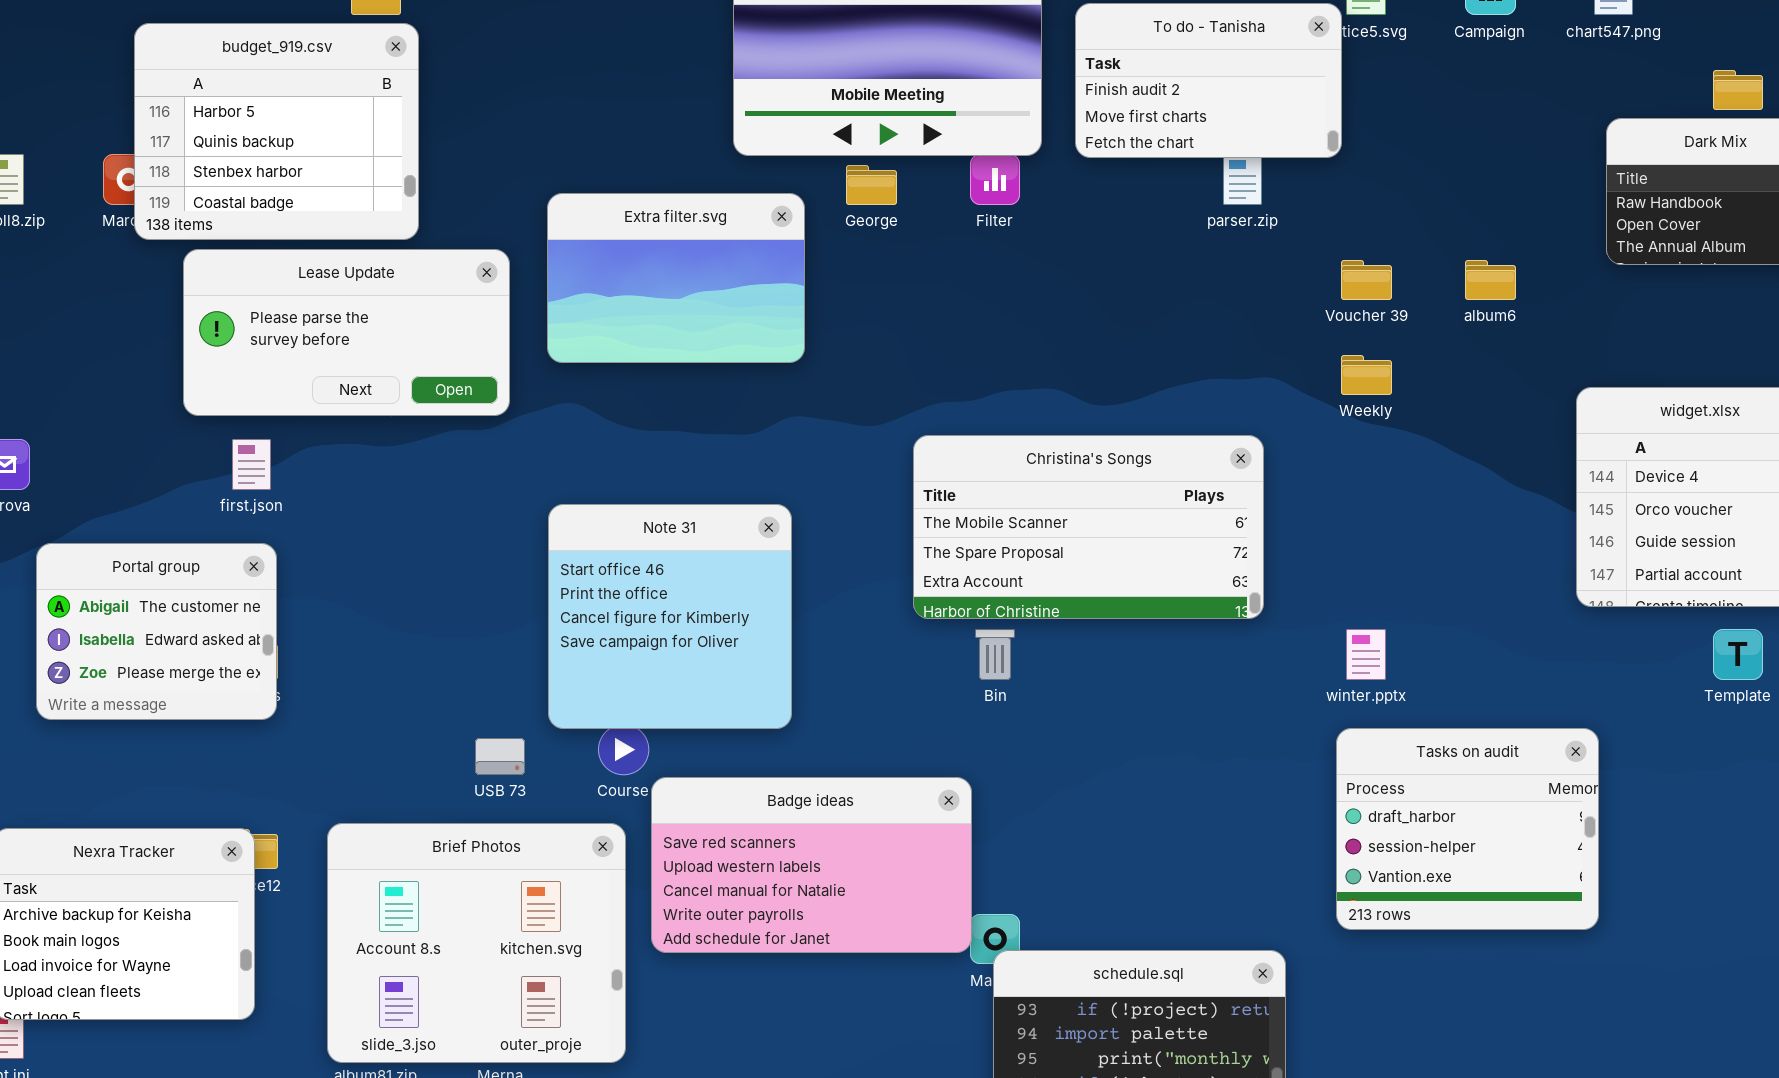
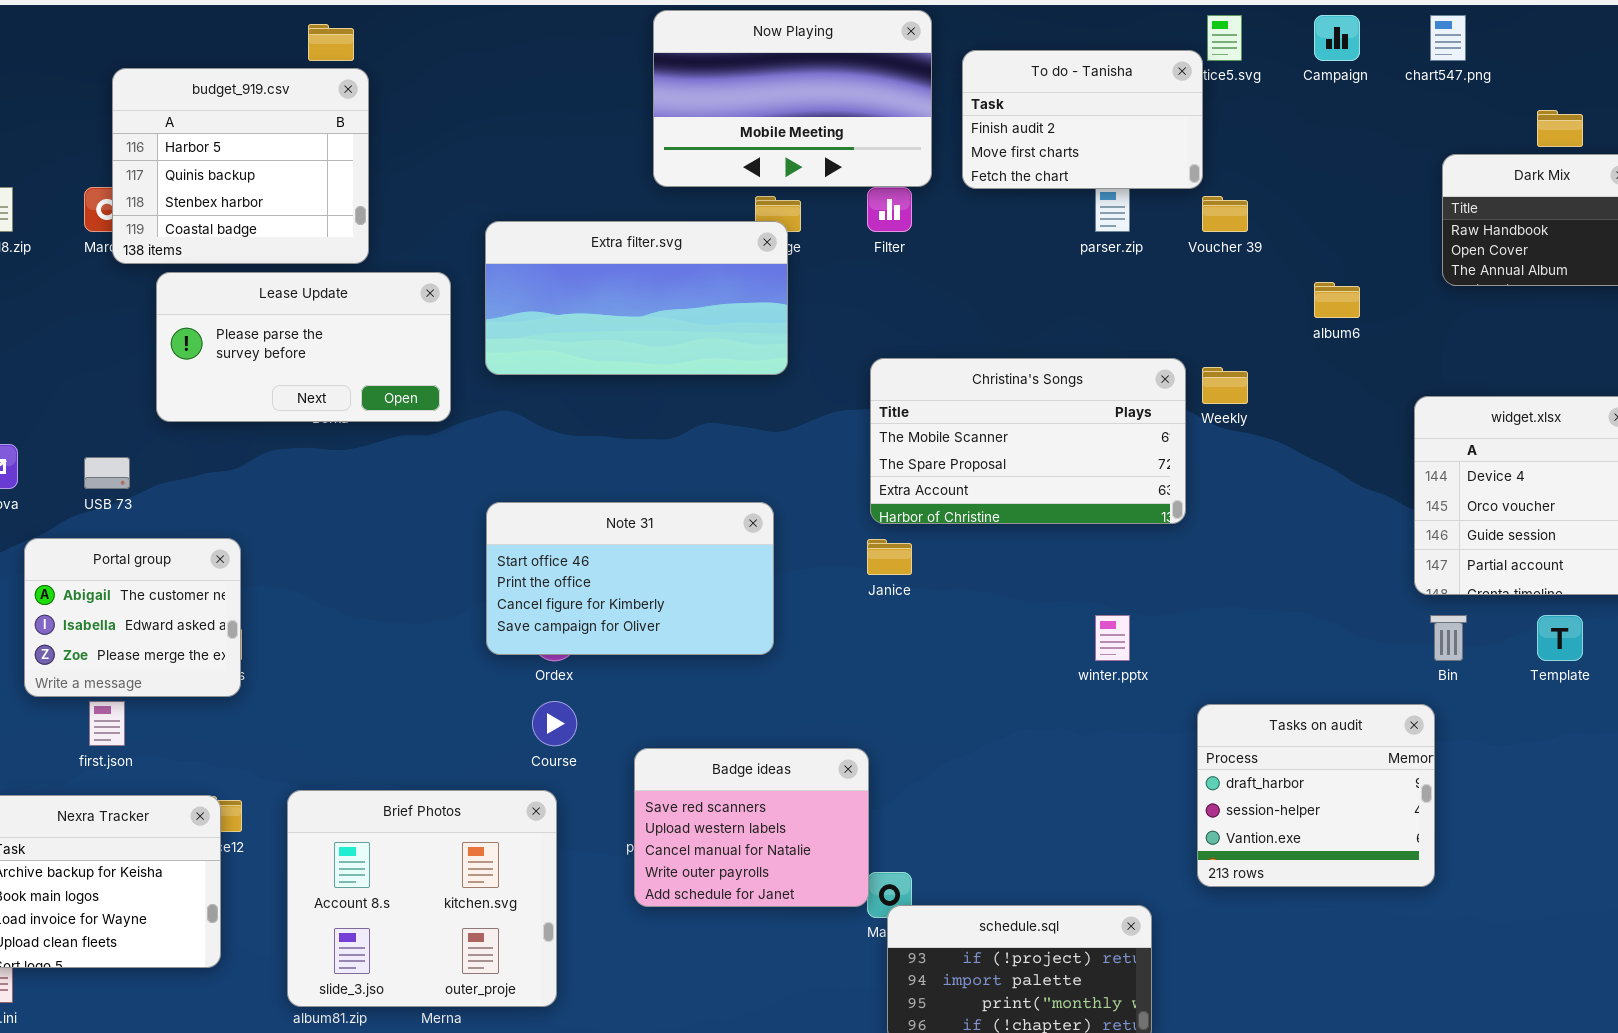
Extra filter.svg: [547,193,805,363] -> [485,221,788,375], resized
Voucher 39: [1341,260,1392,300] -> [1202,196,1248,232], moved
Christina's Songs: [913,435,1264,619] -> [870,358,1186,524], moved
first.json: [232,439,271,490] -> [89,701,125,746], moved
Note 31: [548,504,792,729] -> [486,502,774,655], resized
Bin: [975,629,1015,680] -> [1430,615,1467,661], moved
winter.pptx: [1346,629,1386,680] -> [1095,615,1130,661], moved
USB 73: [475,738,525,775] -> [84,457,130,489], moved
Badge ideas: [651,777,972,953] -> [634,748,869,907], resized

